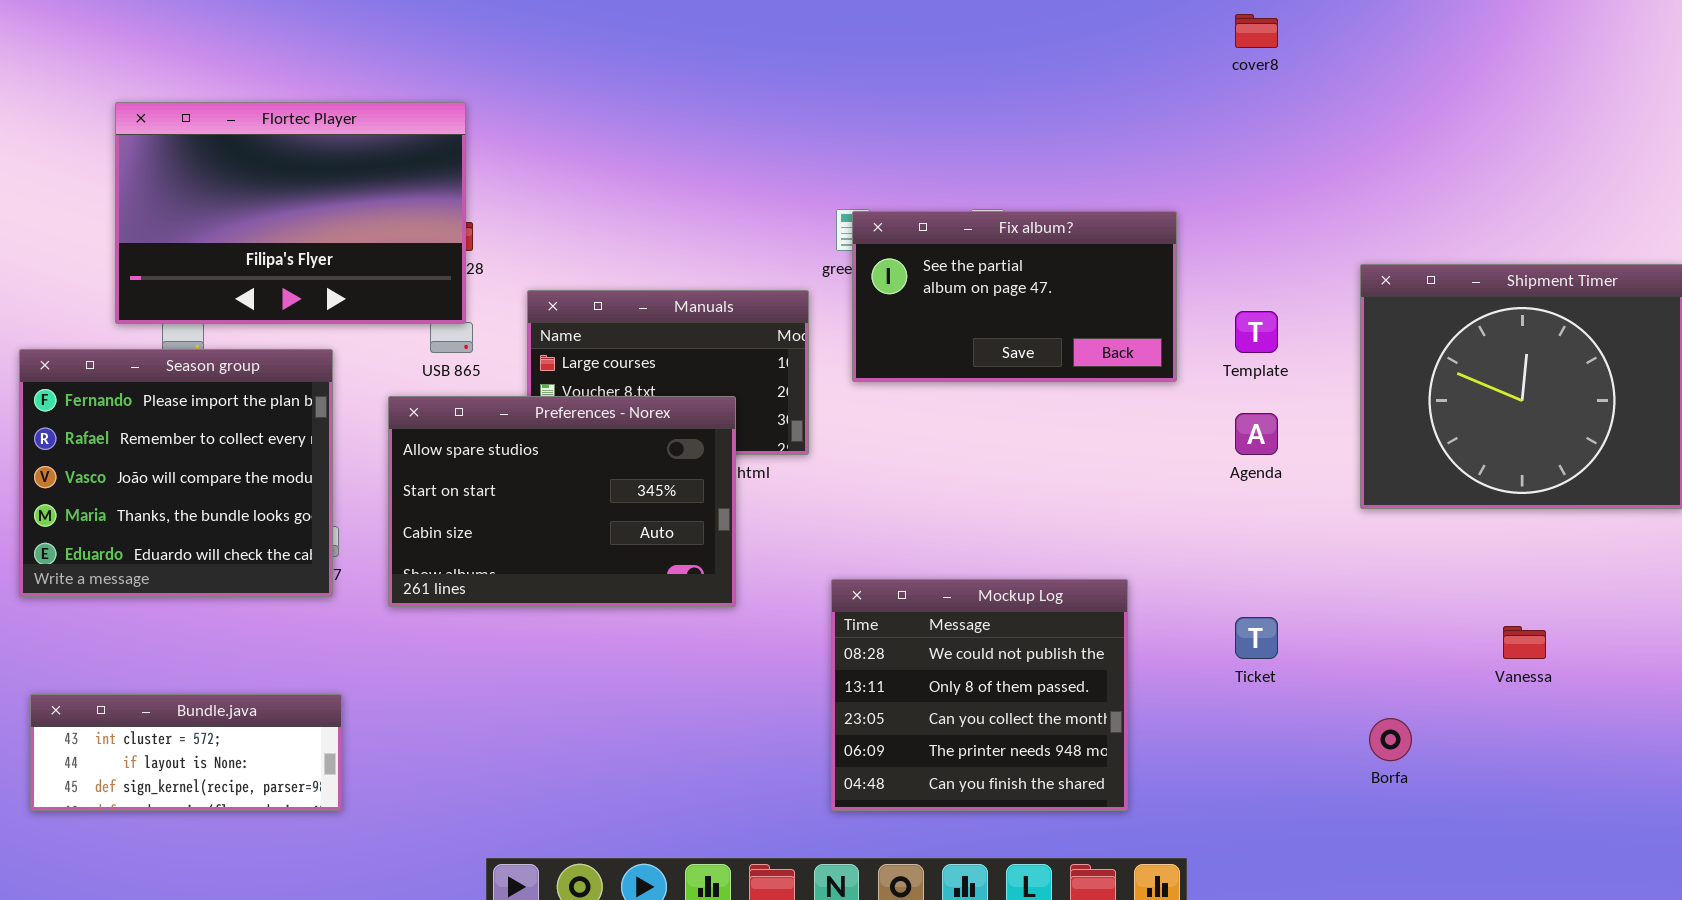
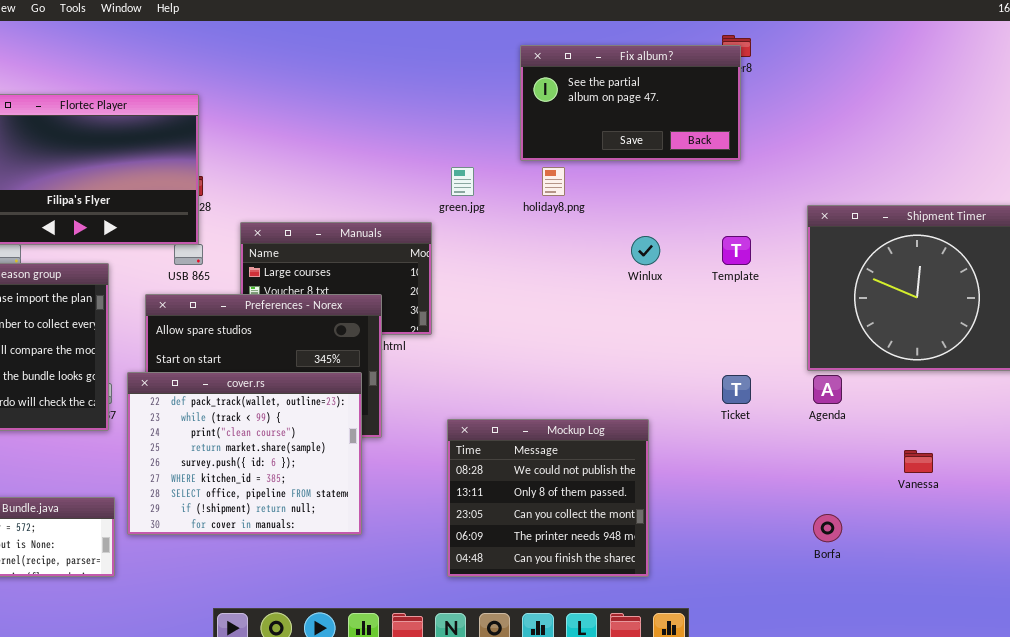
Fix album?: [852,211,1177,382] -> [520,45,741,161], moved
Agenda: [1235,413,1278,455] -> [813,375,842,404], moved
cover.rs: none -> [127,372,362,535], opened
Ticket: [1235,617,1278,659] -> [722,375,751,404], moved

